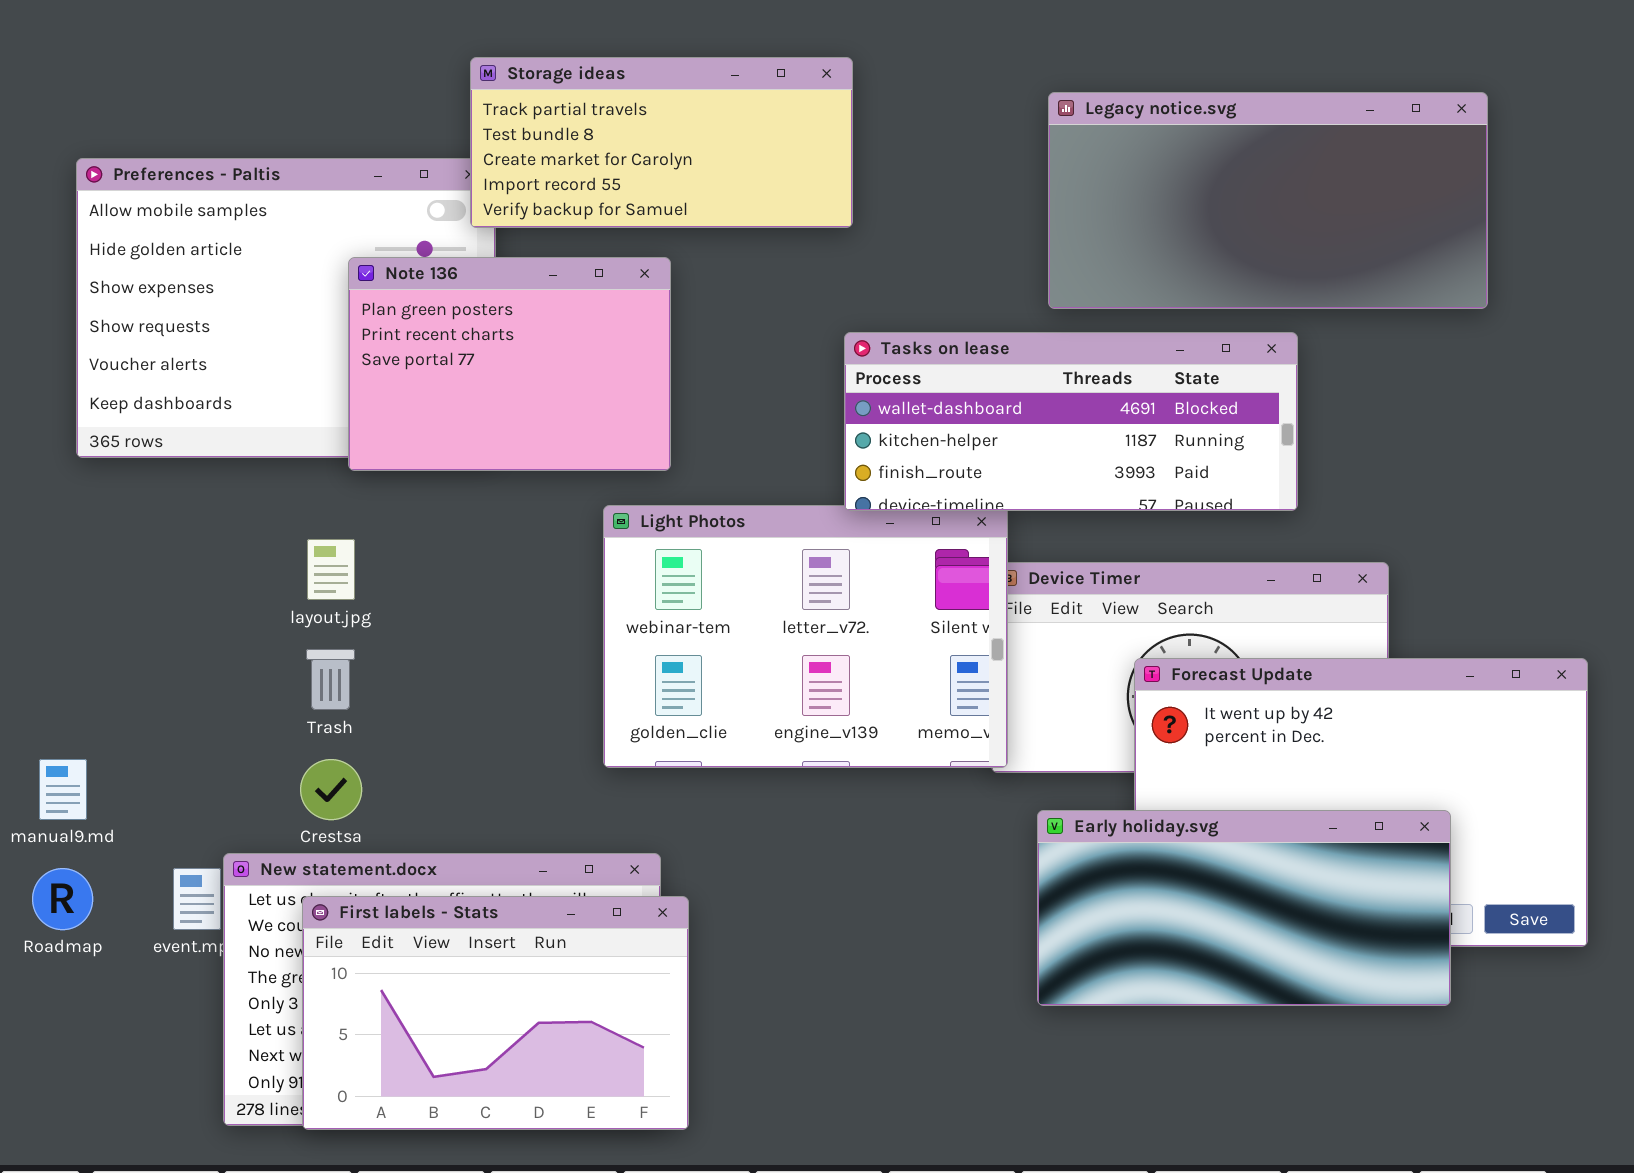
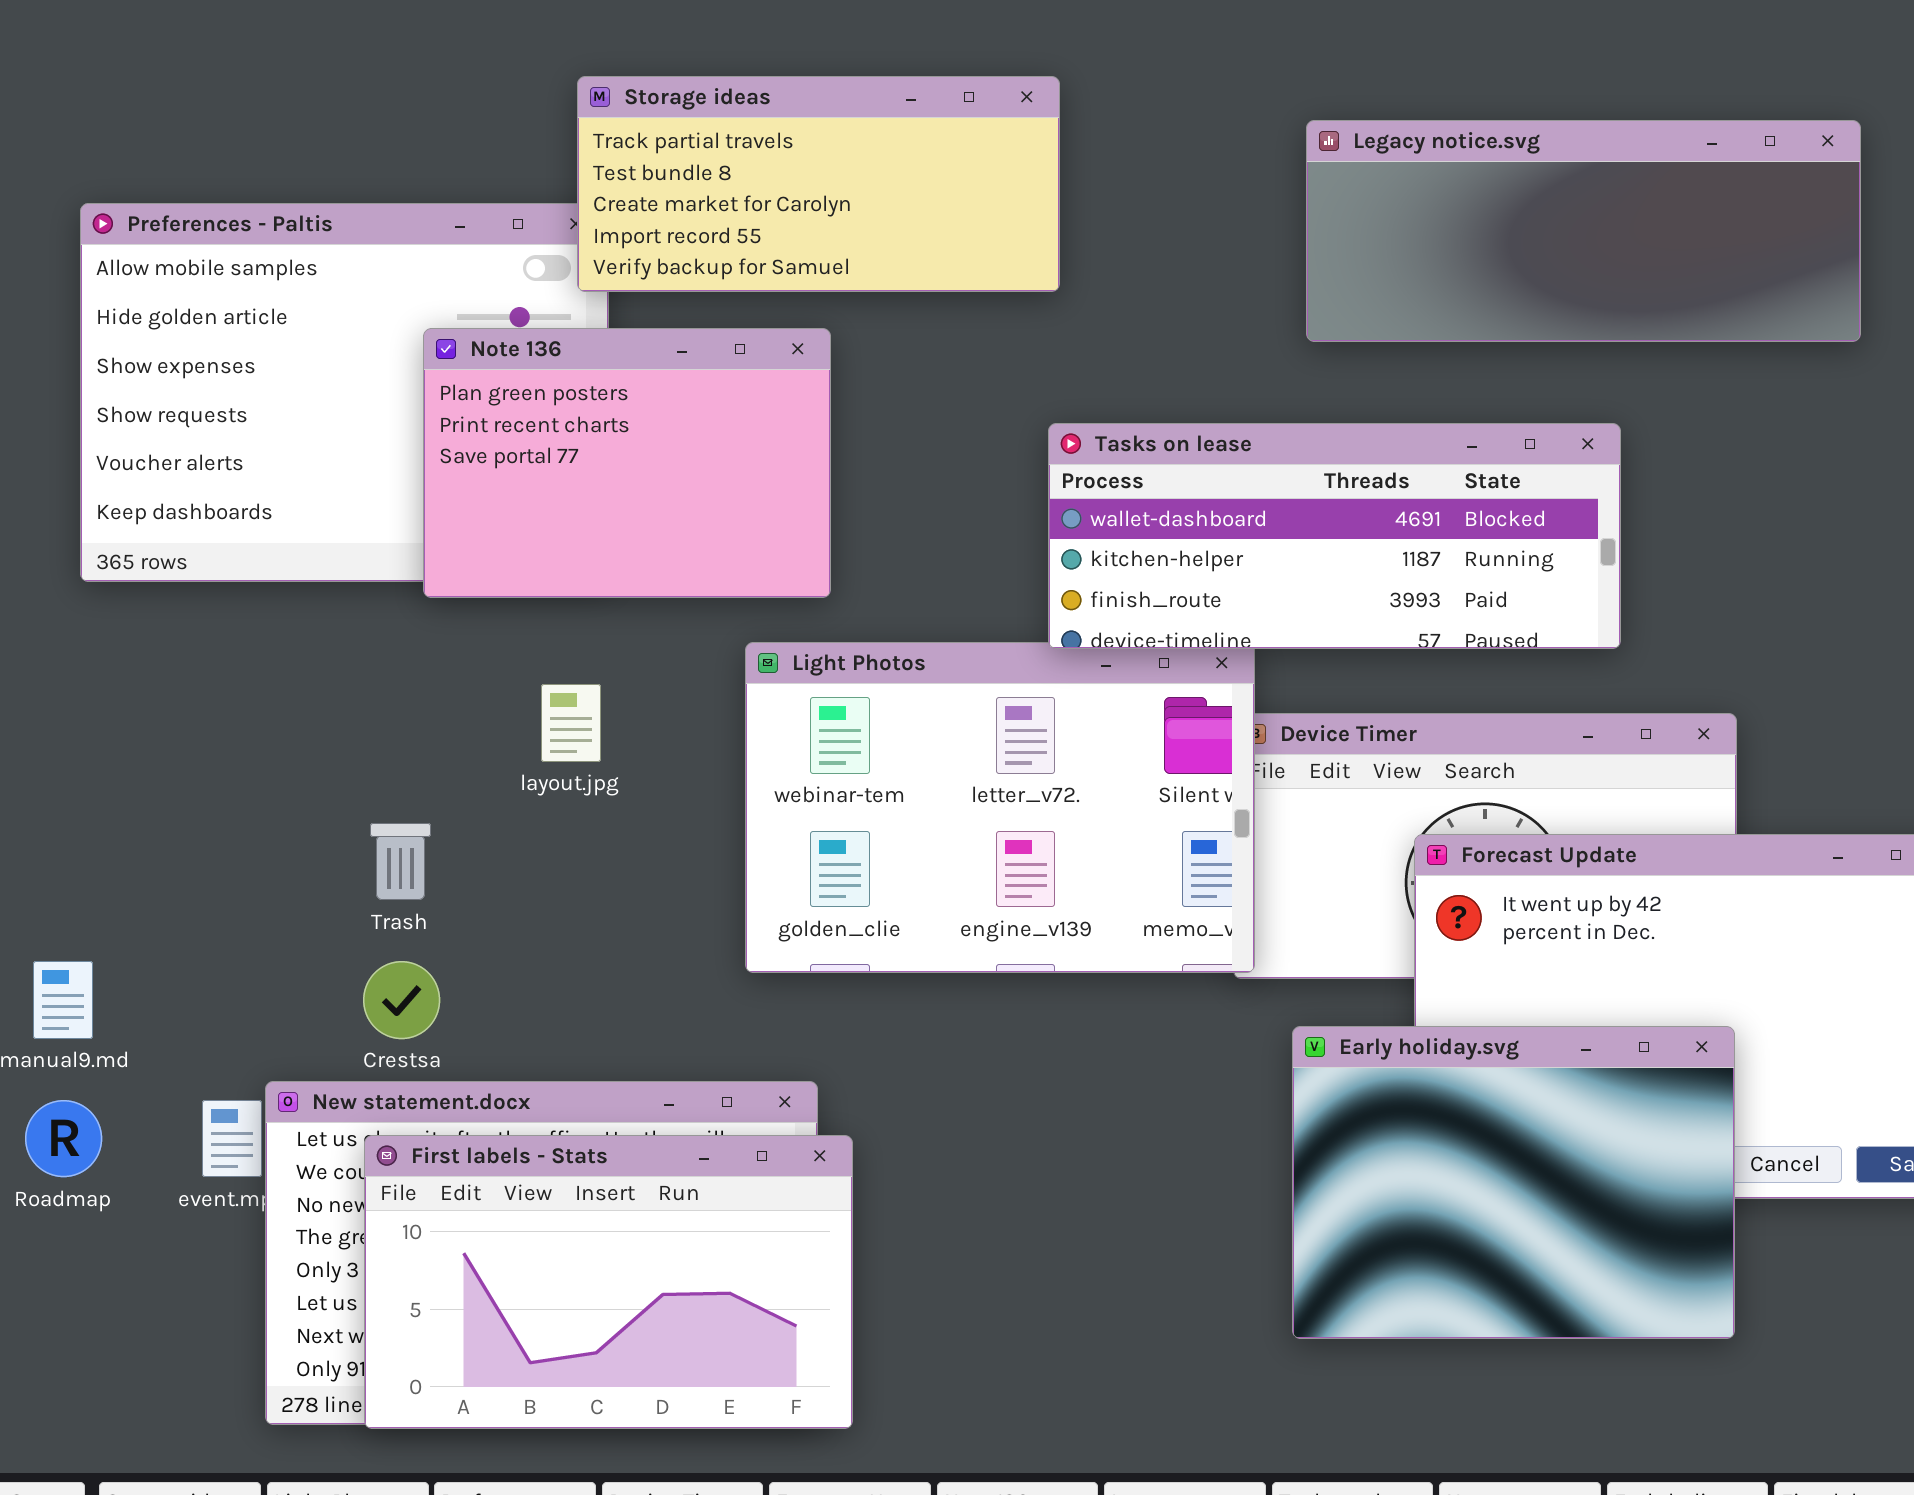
Legacy notice.svg: [1048,92,1488,309] -> [1306,120,1861,342], resized
layout.jpg: [307,539,355,600] -> [541,684,601,762], moved
Early holiday.svg: [1037,810,1451,1006] -> [1292,1026,1735,1339], resized

